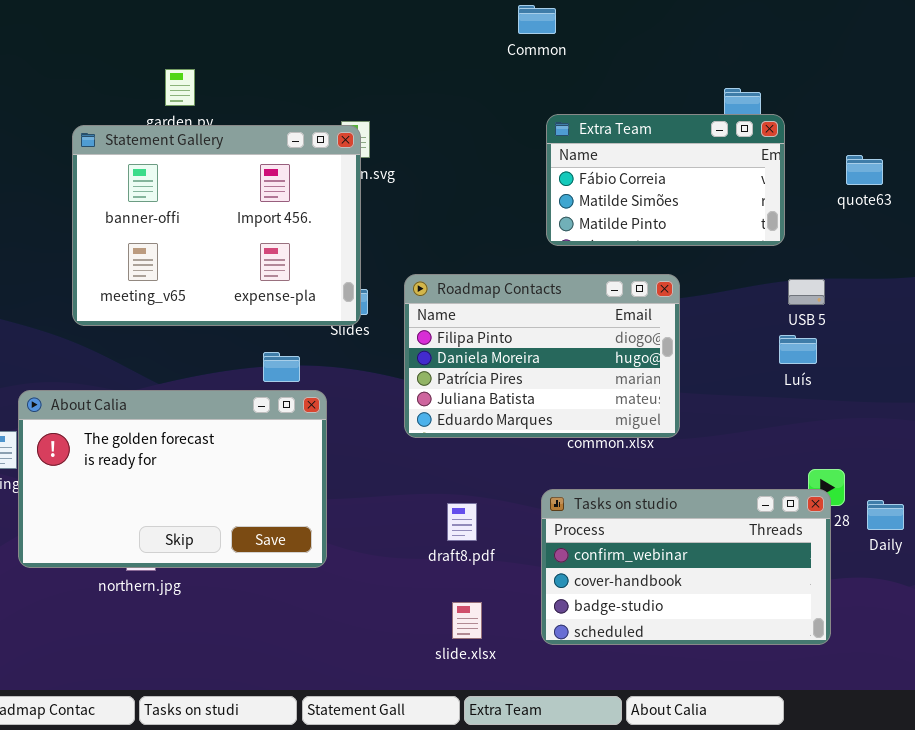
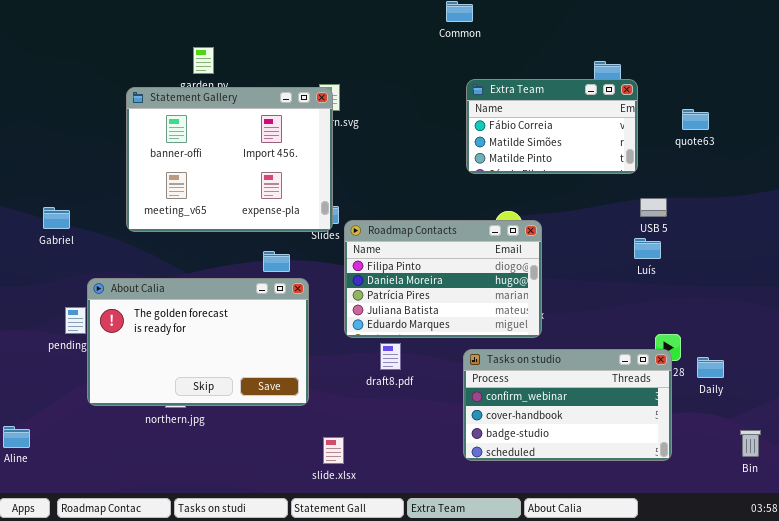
Roadmap Contacts: [404,274,680,438] -> [344,220,542,338], moved
draft8.pdf: [447,503,477,541] -> [380,343,401,370], moved
slide.xlsx: [452,602,482,639] -> [323,437,344,464], moved

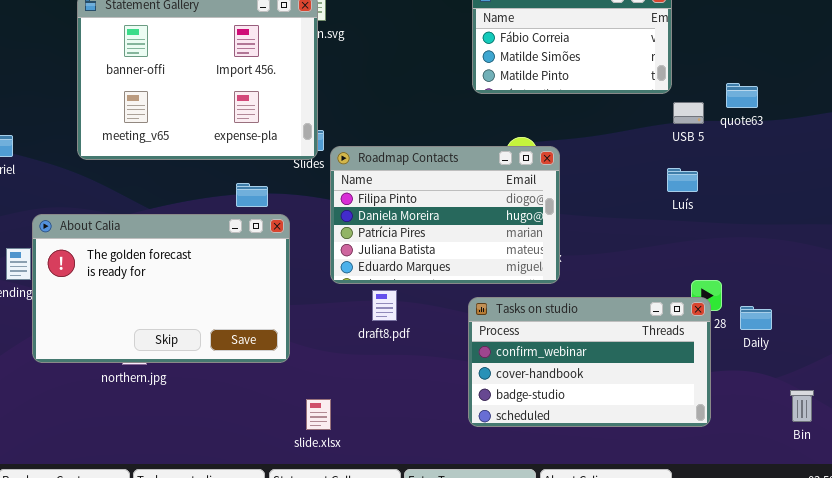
quote63: [682,109,709,130] -> [726,83,758,108], moved
USB 5: [640,198,667,217] -> [673,102,704,124], moved

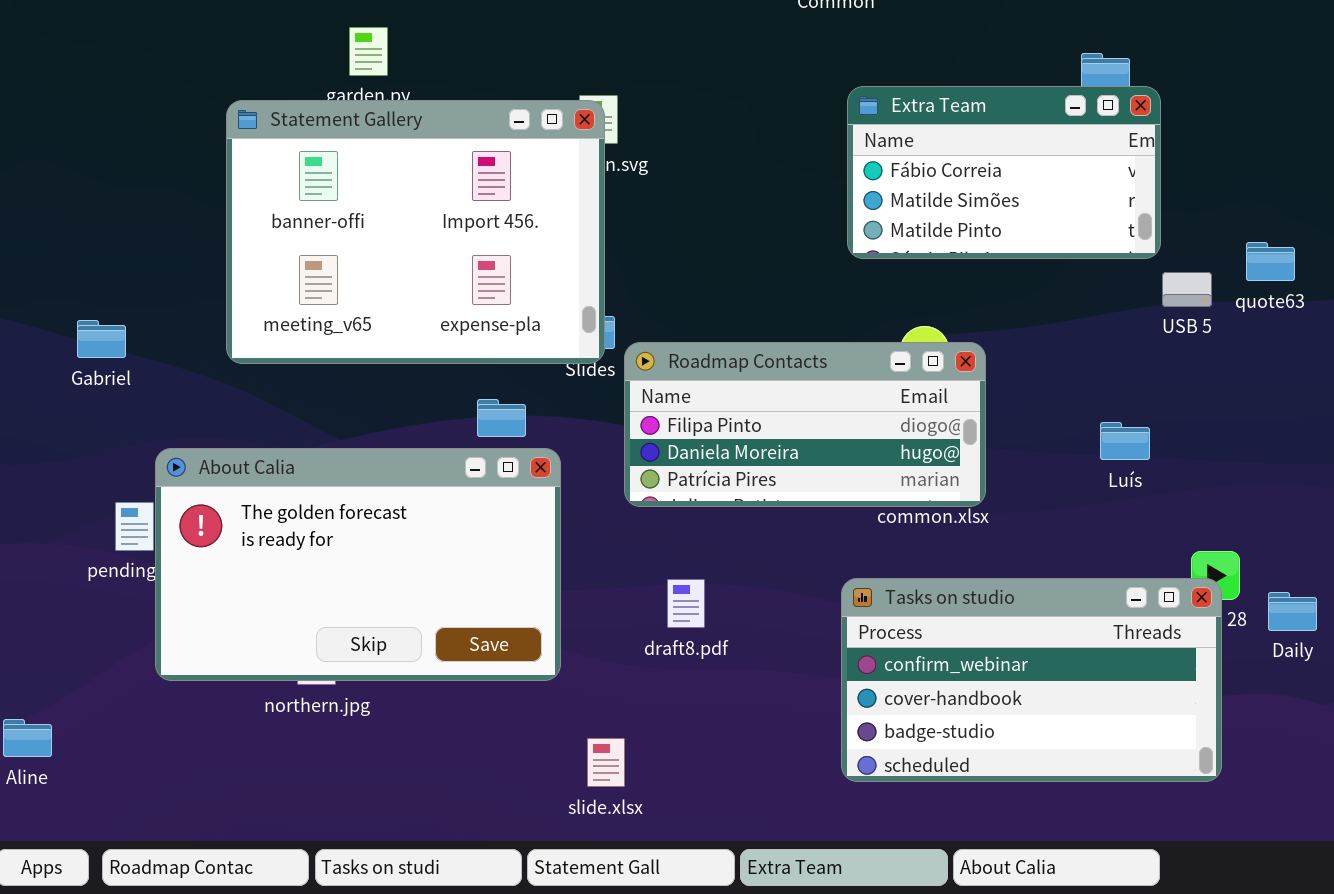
Roadmap Contacts: [330,146,560,284] -> [624,342,986,507], resized
Luís: [667,168,698,192] -> [1100,422,1150,460], moved
draft8.pdf: [372,290,397,321] -> [667,579,705,628], moved

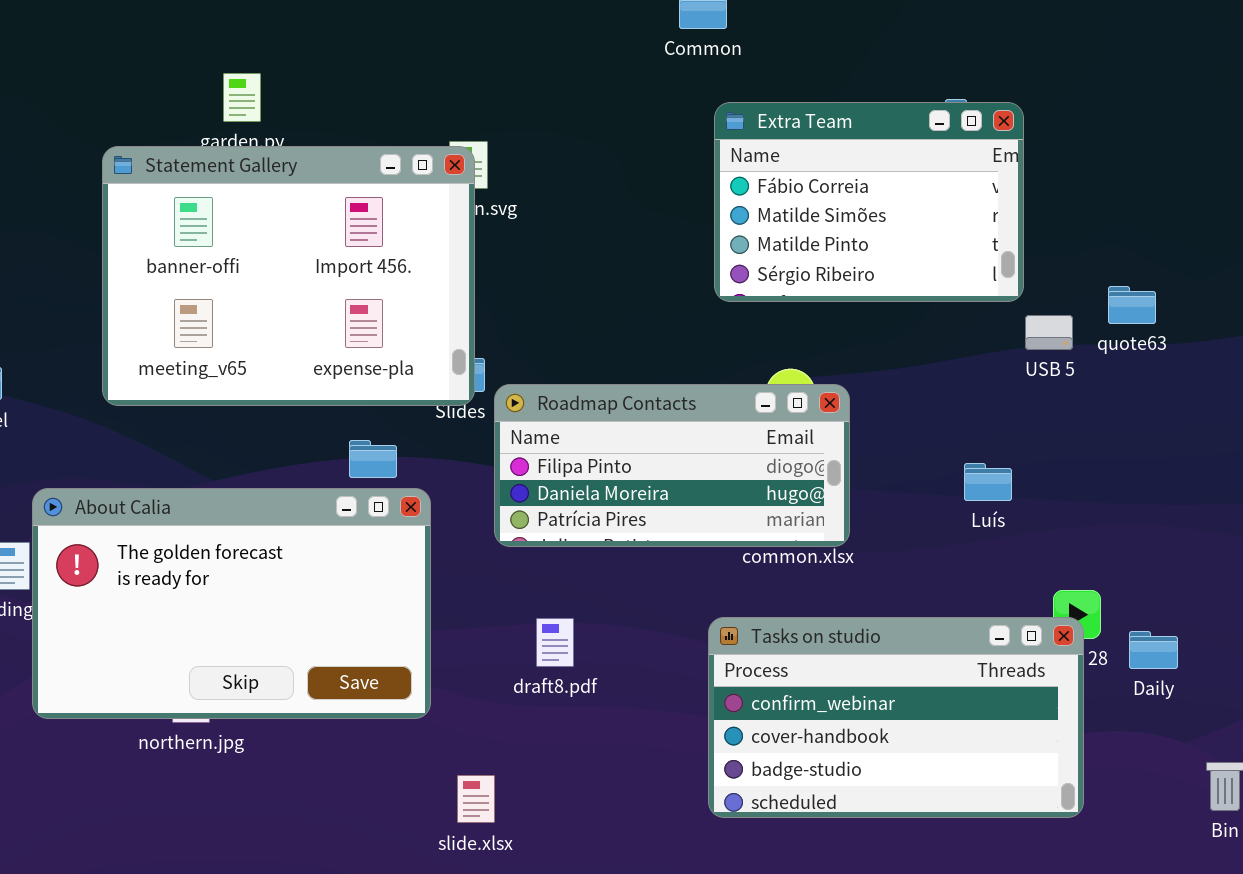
Extra Team: [847,86,1161,259] -> [714,102,1024,302], resized

